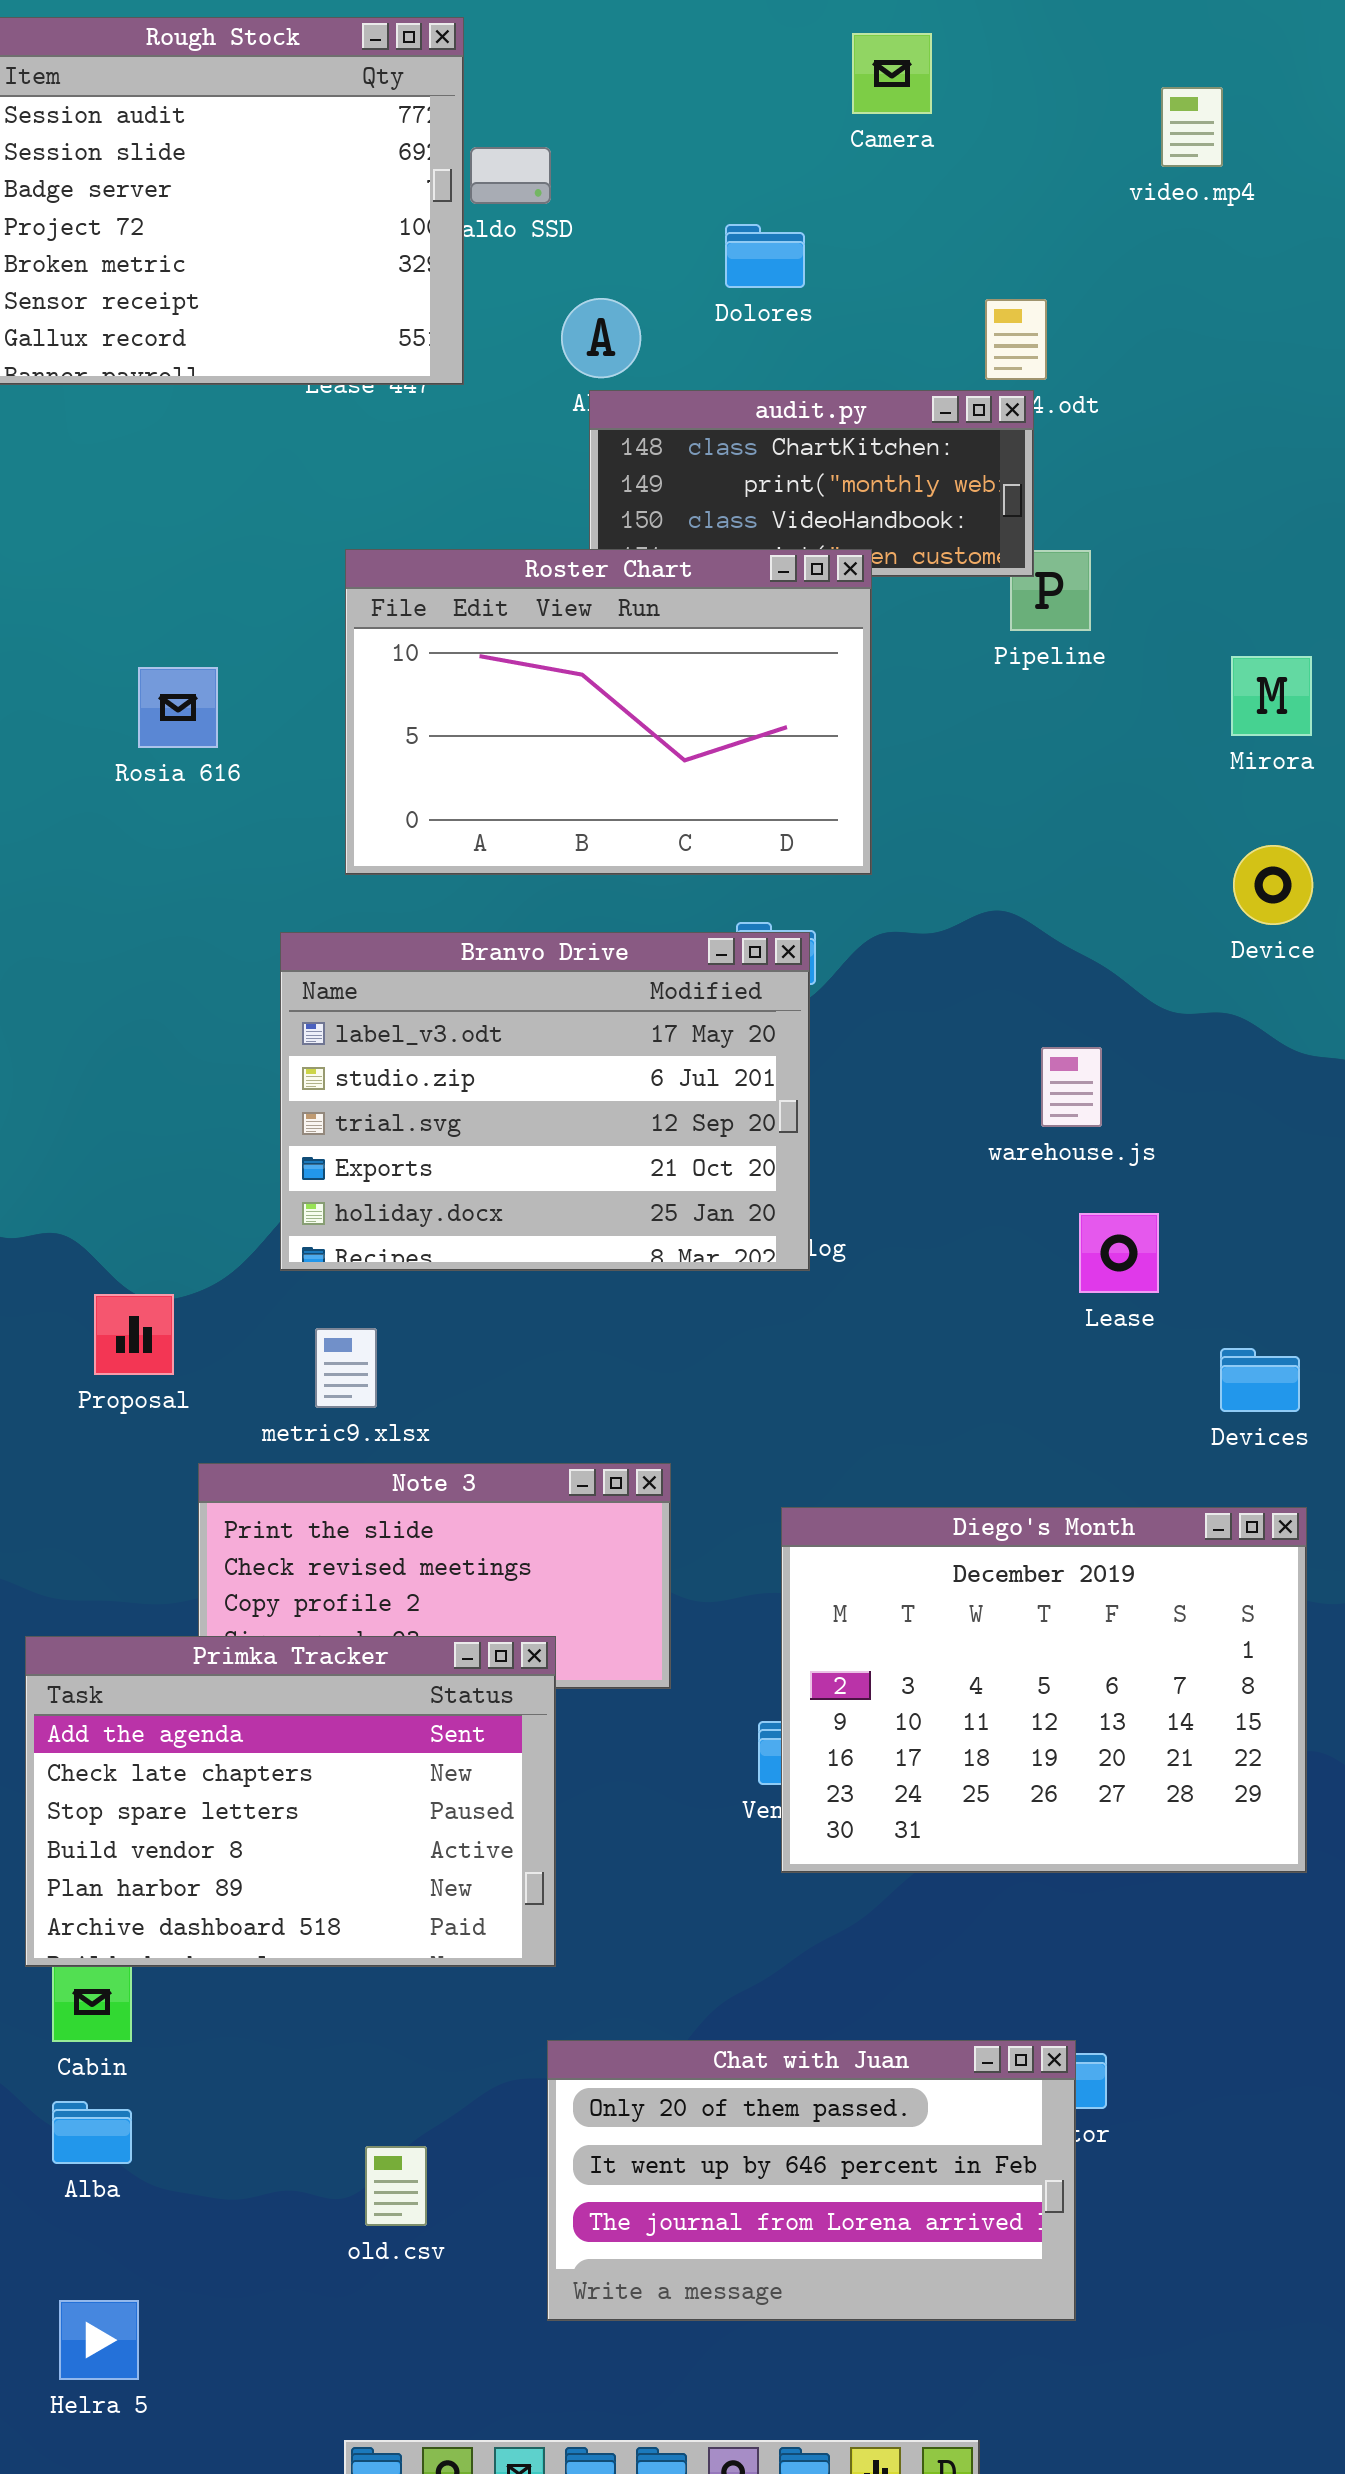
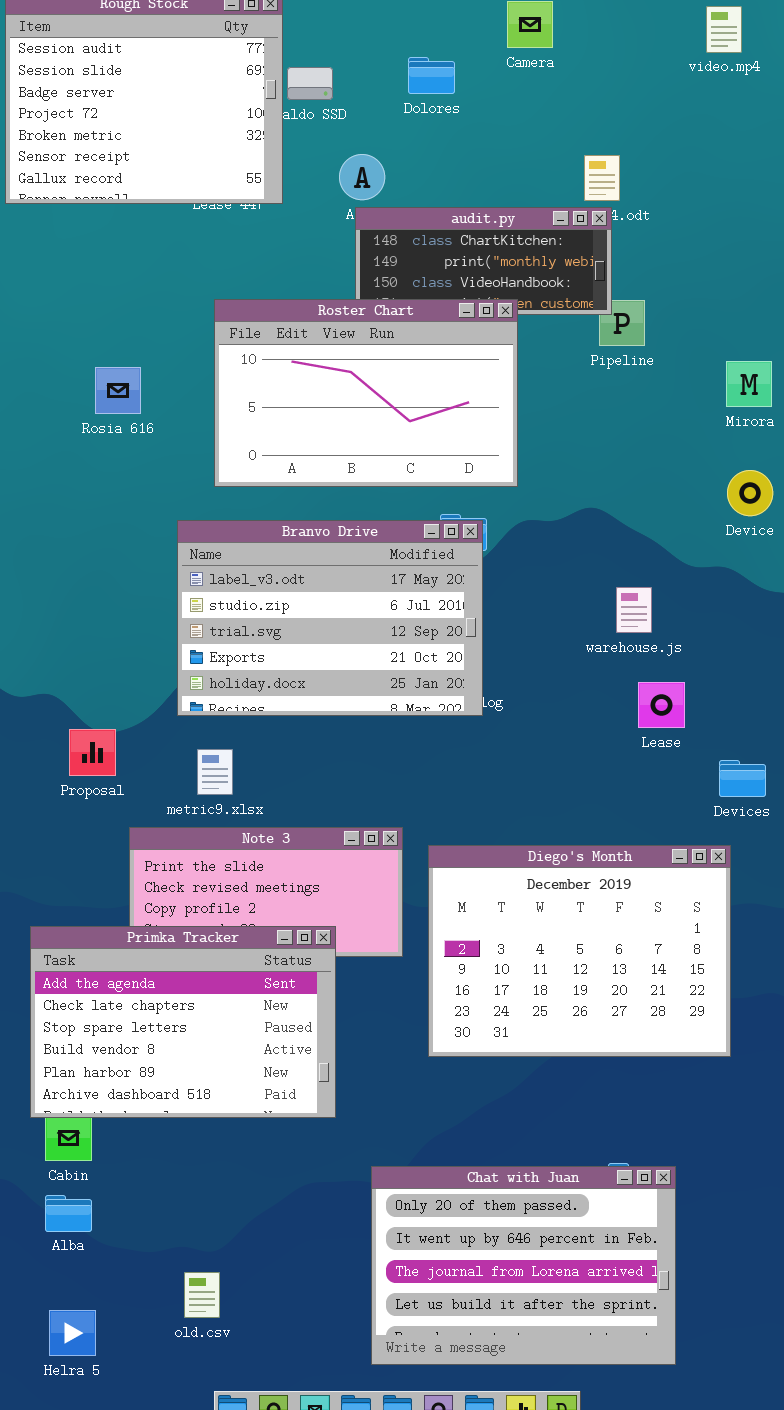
video.mp4: [1161,87,1223,167] -> [706,6,742,53], moved
Dolores: [725,224,805,288] -> [408,57,455,94], moved
Diego's Month: [781,1507,1307,1873] -> [428,845,731,1057], moved
Chat with Juan: [547,2040,1076,2321] -> [371,1166,676,1365], moved, resized
old.csv: [365,2146,427,2226] -> [184,1272,220,1318], moved

